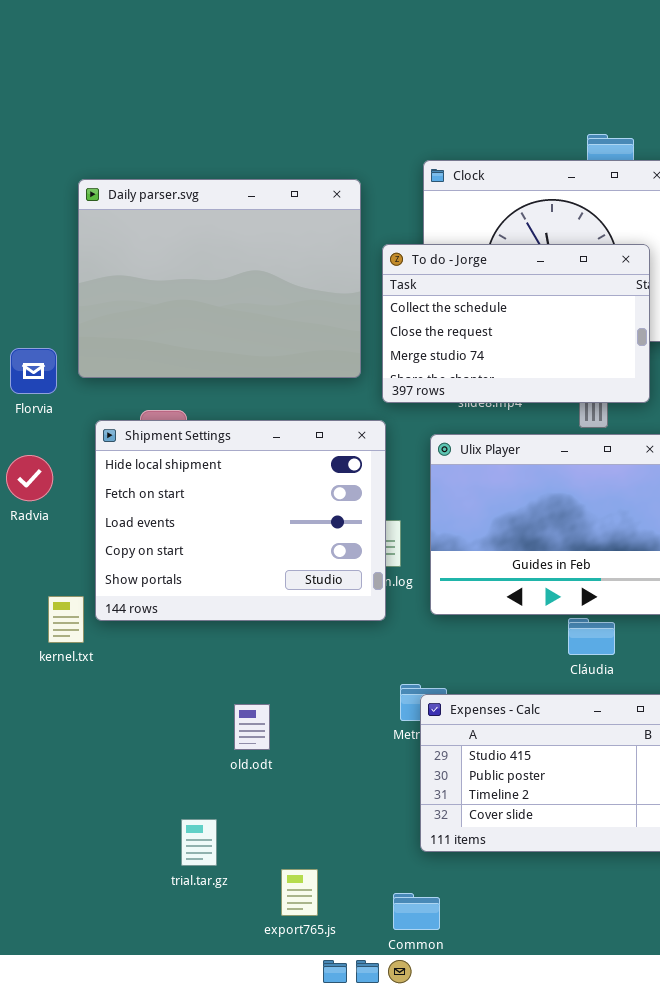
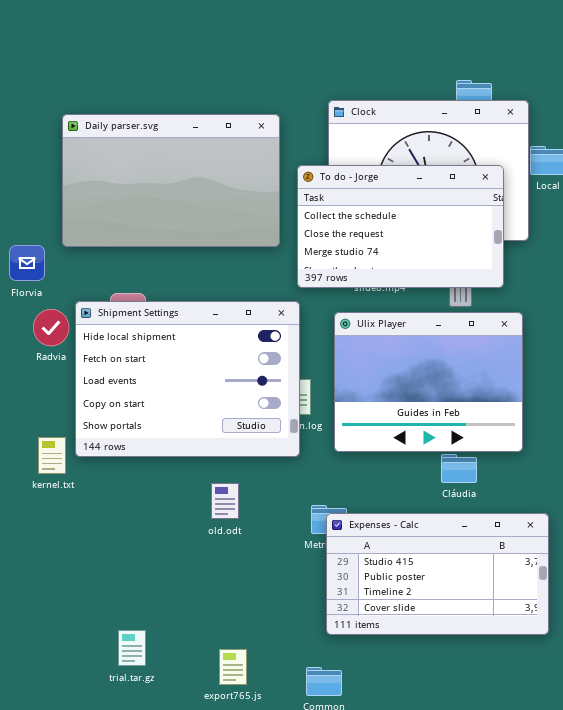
Daily parser.svg: [78,179,361,378] -> [62,114,280,247], resized
Radvia: [6,455,53,501] -> [33,309,69,346], moved
old.odt: [234,704,270,750] -> [211,483,239,519], moved
trial.tar.gz: [181,819,217,866] -> [118,630,146,666], moved

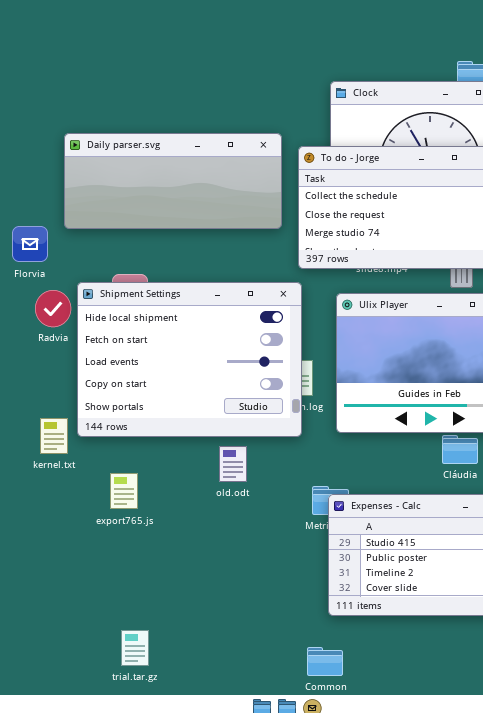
Daily parser.svg: [62,114,280,247] -> [64,133,282,229], resized
old.odt: [211,483,239,519] -> [219,446,247,482], moved
trial.tar.gz: [118,630,146,666] -> [121,630,149,666], moved
export765.js: [219,649,247,685] -> [110,473,138,509], moved

